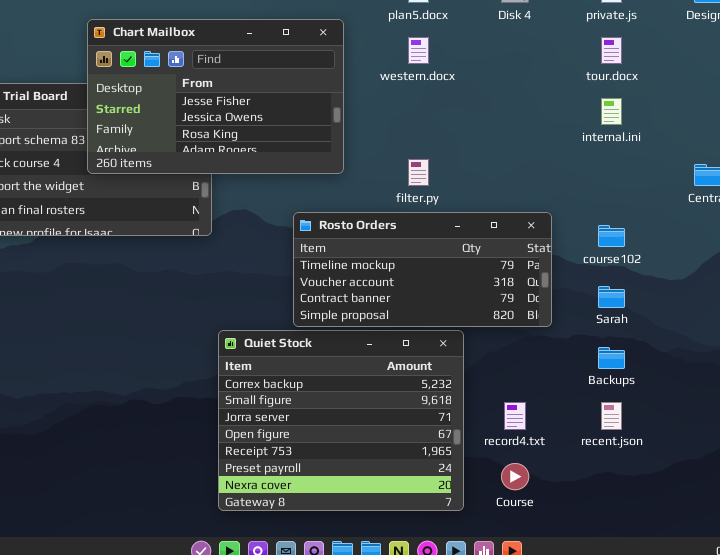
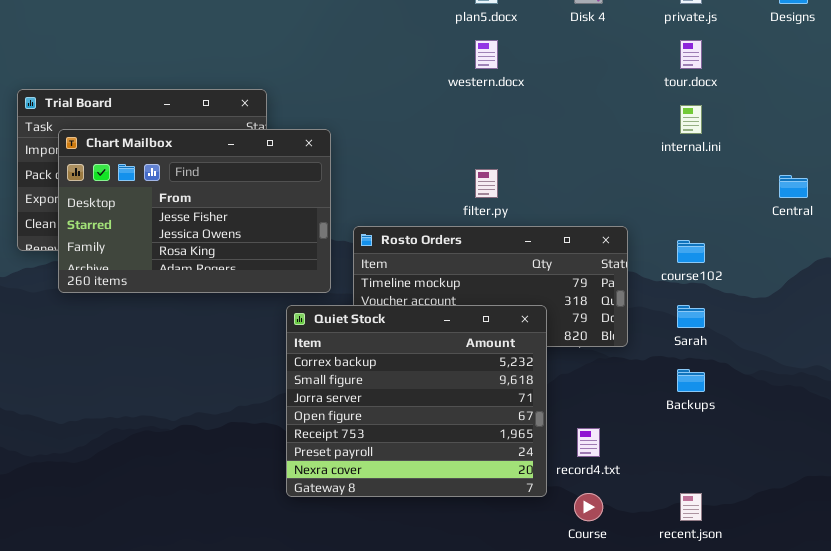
Chart Mailbox: [87,19,344,174] -> [58,129,331,293], moved
Quiet Stock: [218,330,464,511] -> [286,305,547,497], moved
recent.json: [601,402,622,430] -> [680,493,702,521], moved

